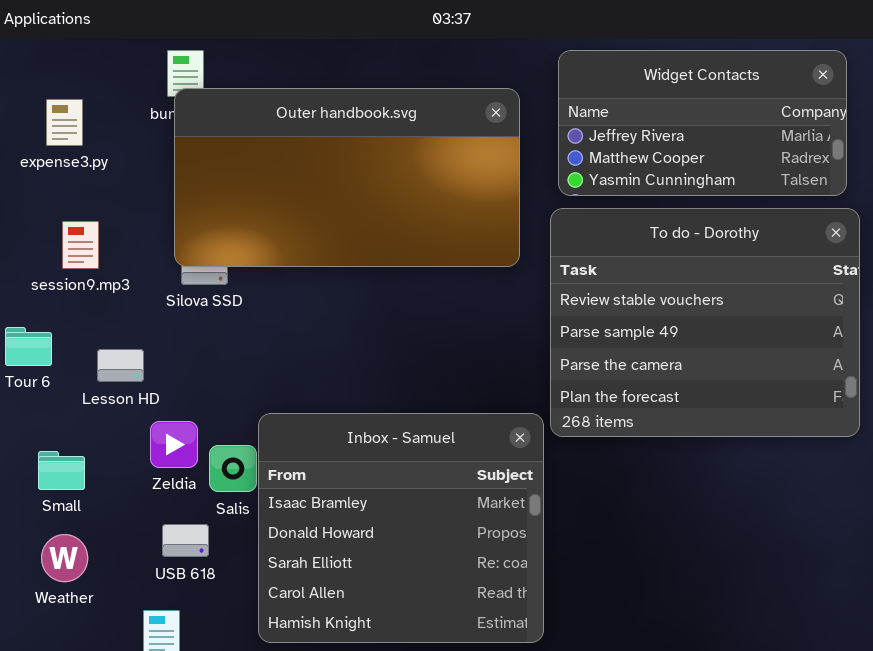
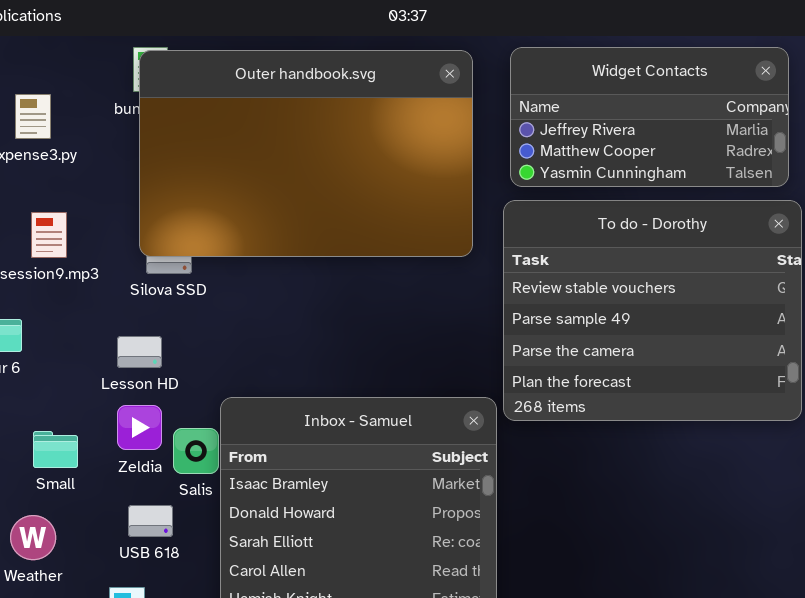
Outer handbook.svg: [174,88,520,267] -> [139,50,473,257], resized
Lesson HD: [97,349,144,382] -> [117,336,162,368], moved
Small: [38,451,85,490] -> [33,431,78,468], moved

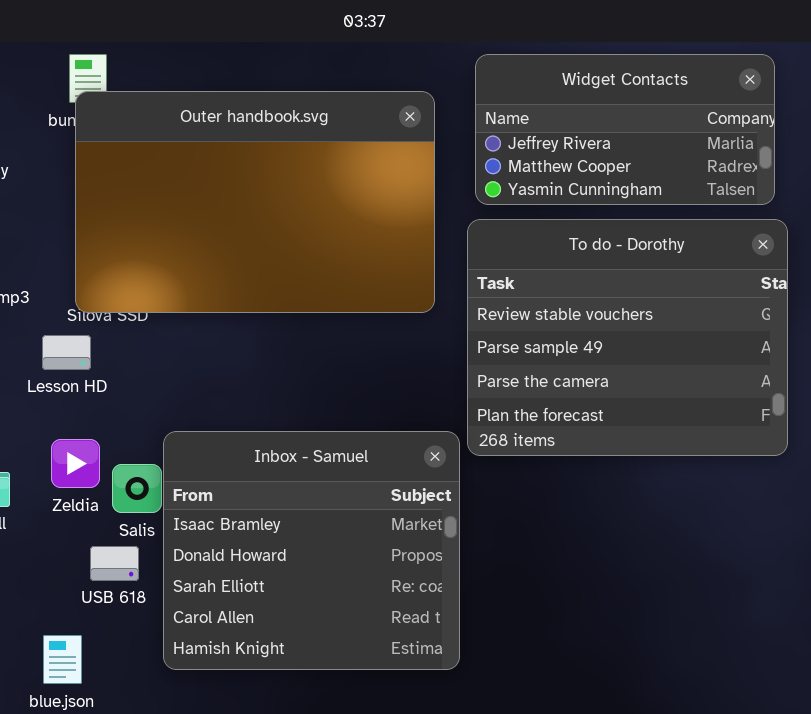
Outer handbook.svg: [139,50,473,257] -> [75,91,435,313], moved
Lesson HD: [117,336,162,368] -> [42,335,91,370], moved
USB 618: [128,505,173,537] -> [90,546,139,581], moved

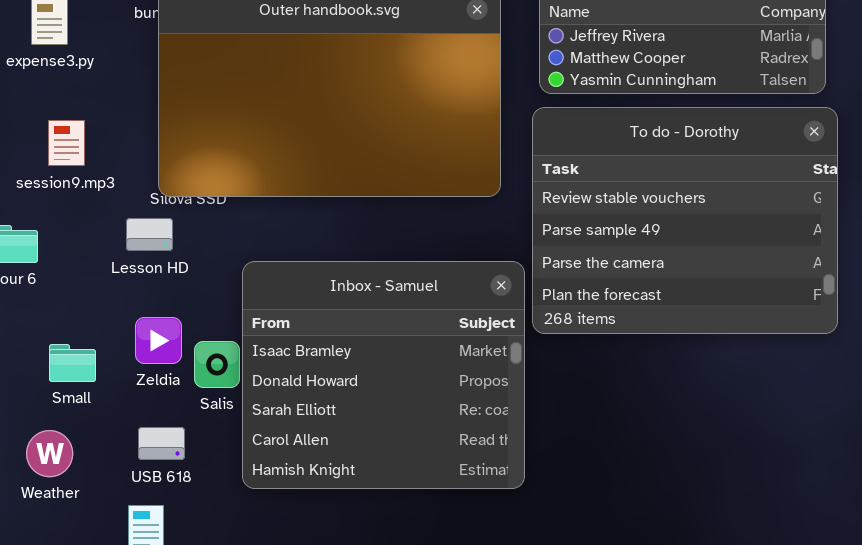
Inbox - Samuel: [163,431,460,670] -> [242,261,525,489], moved
USB 618: [90,546,139,581] -> [138,427,185,460], moved

